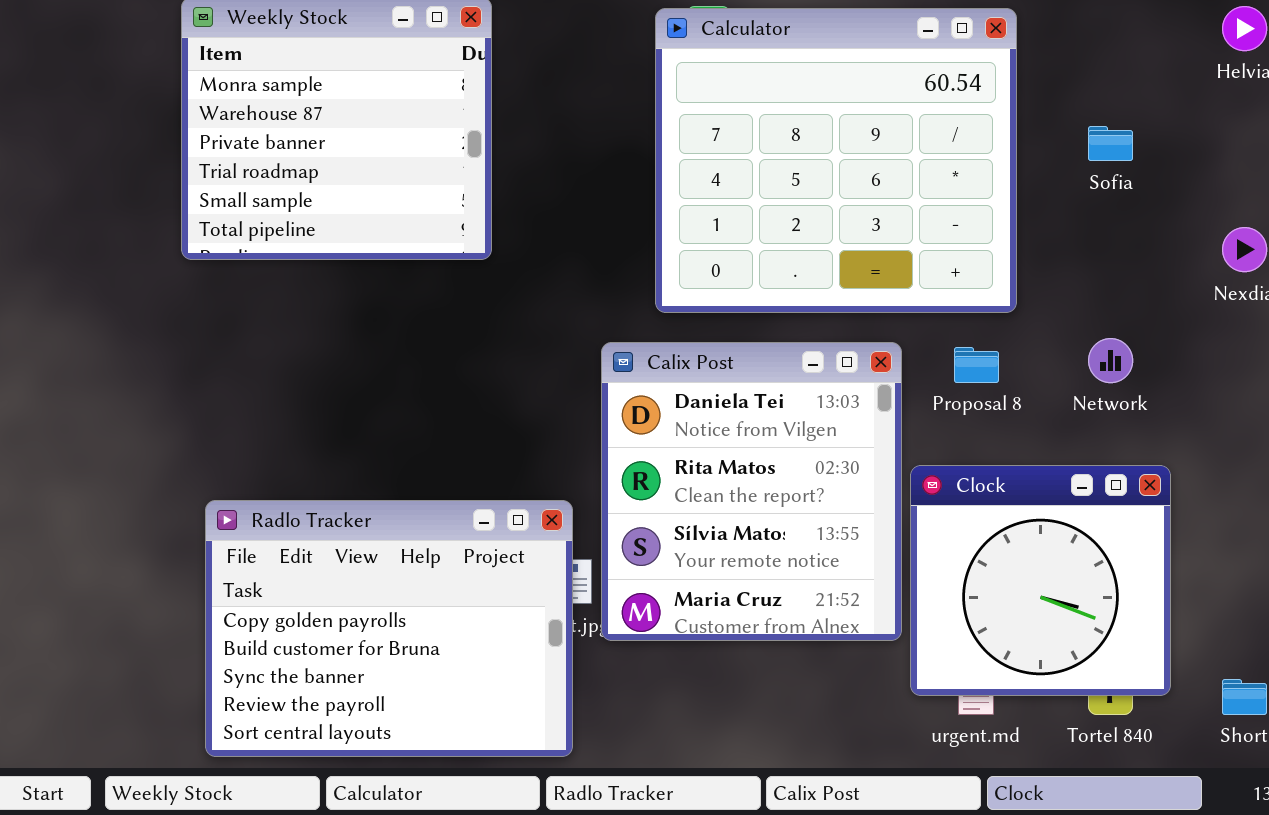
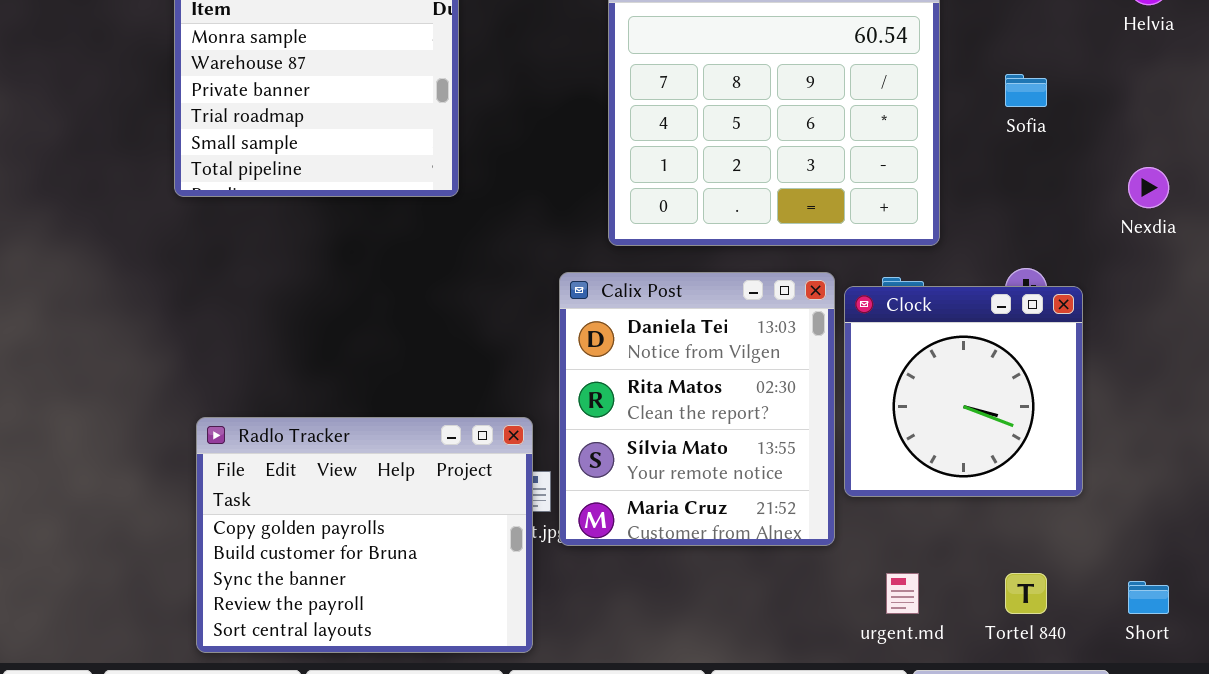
Clock: [910,465,1171,696] -> [844,286,1083,497], moved

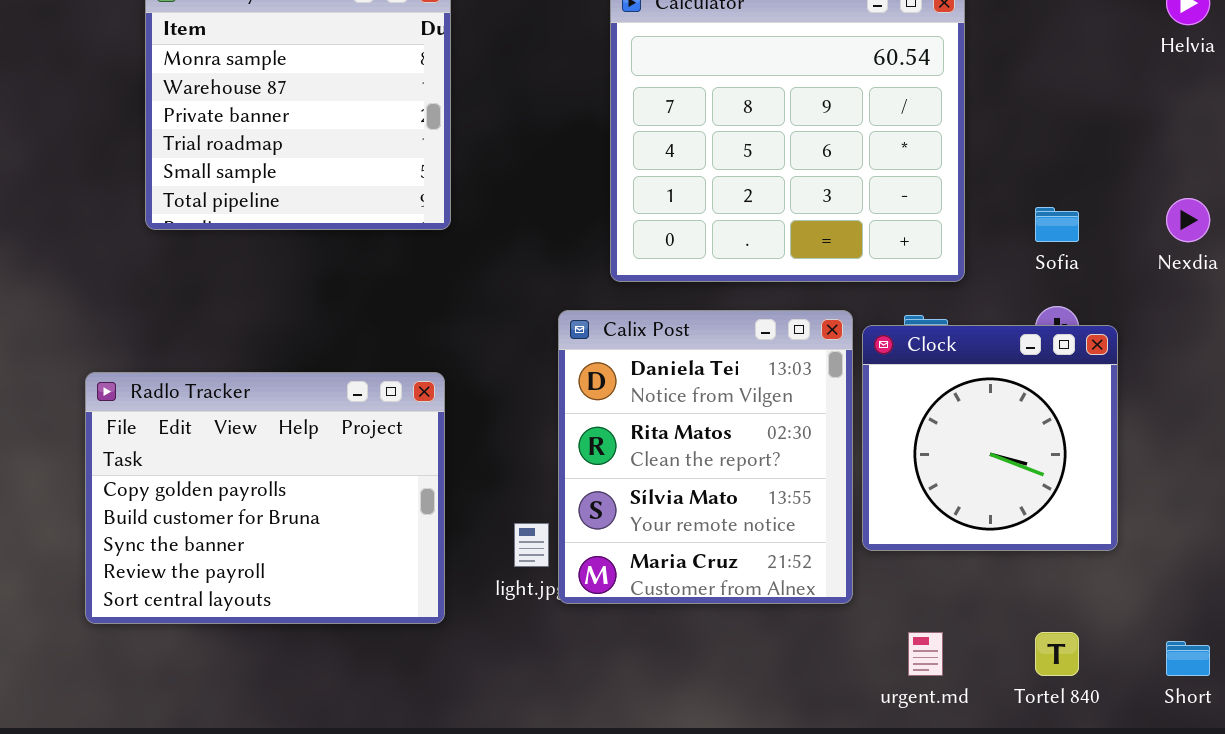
Sofia: [1005,74,1047,107] -> [1035,207,1079,242], moved
Radlo Tracker: [196,417,533,653] -> [85,372,445,624], moved

